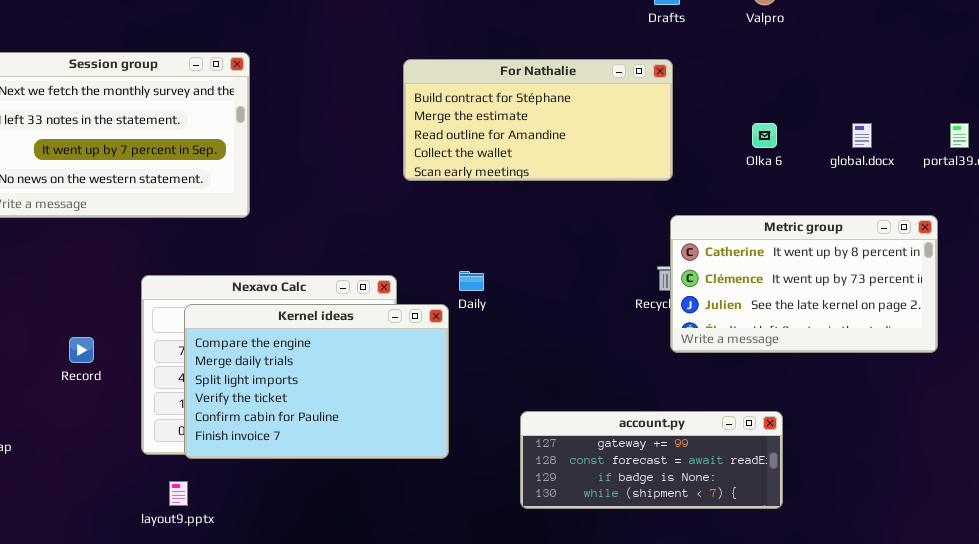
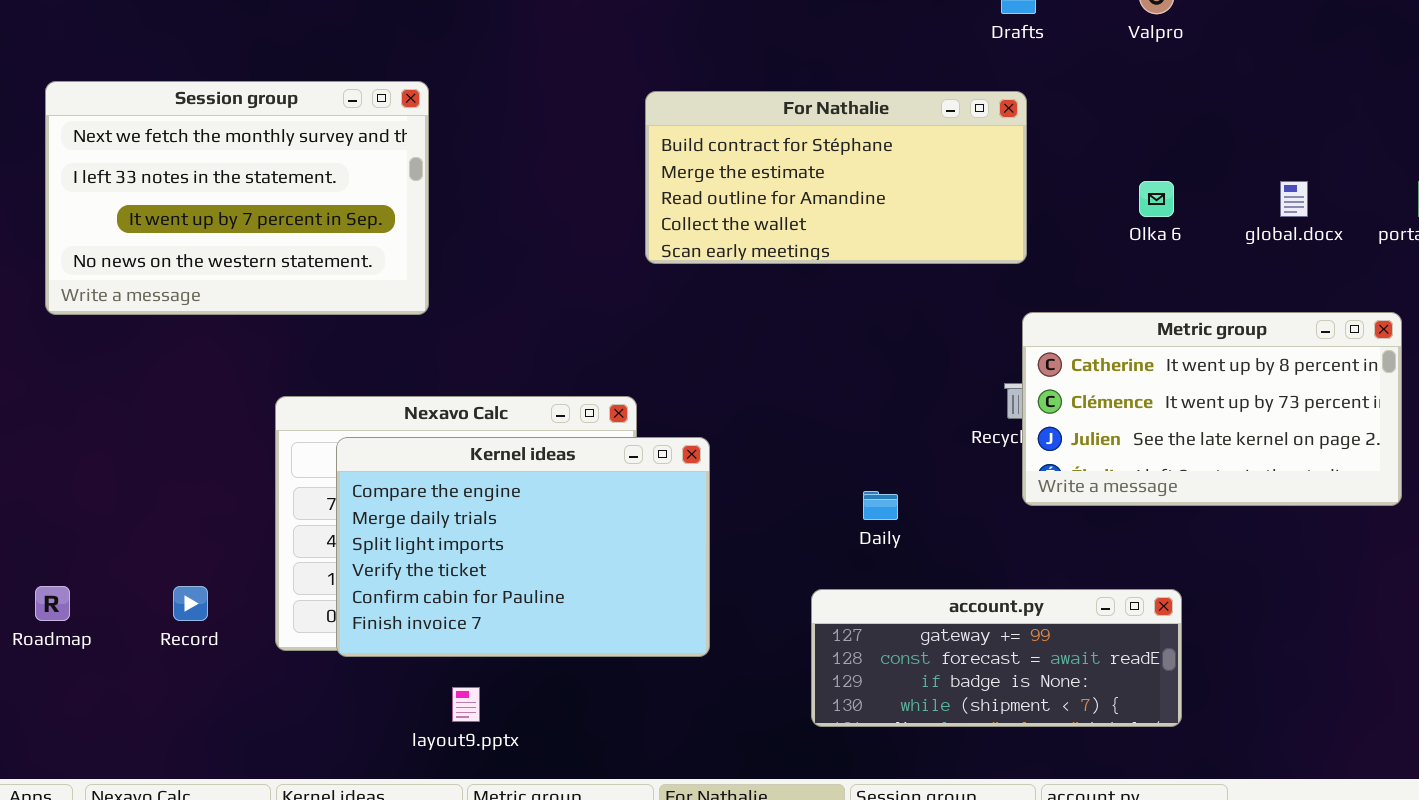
Daily: [459,271,484,291] -> [863,491,898,520], moved
Record: [69,337,94,363] -> [173,586,208,621], moved
layout9.pptx: [169,481,188,506] -> [452,687,480,722], moved

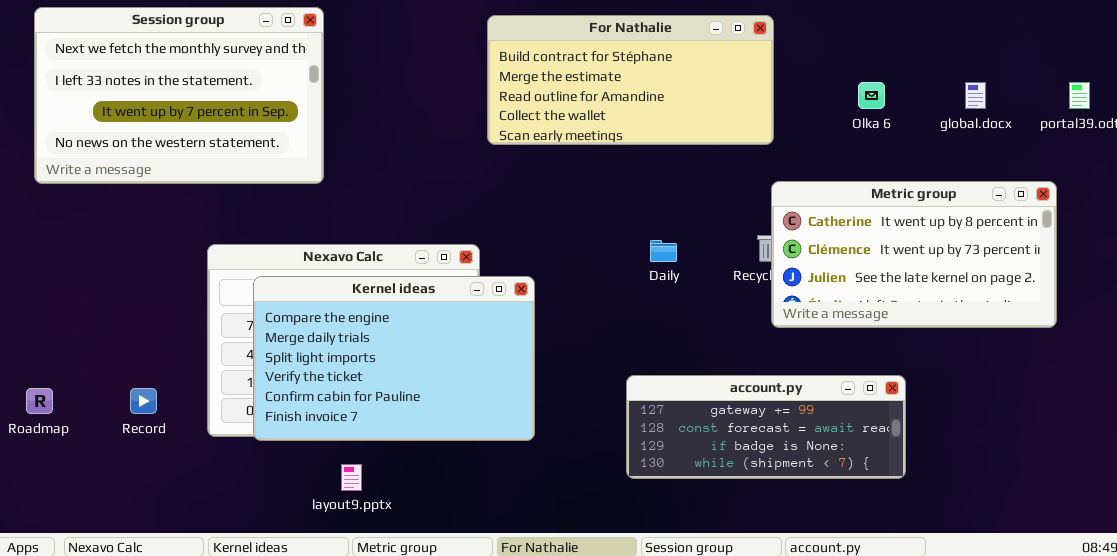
Daily: [863,491,898,520] -> [650,240,677,262], moved
account.py: [811,589,1182,727] -> [626,375,906,479], moved

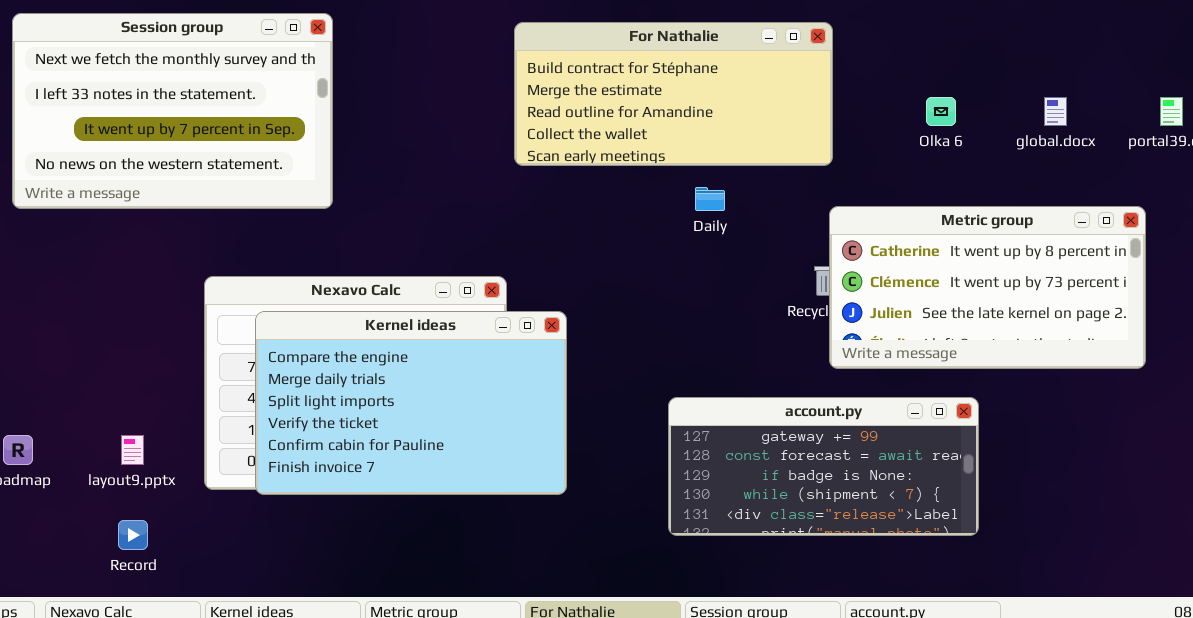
Daily: [650,240,677,262] -> [695,187,725,211], moved
account.py: [626,375,906,479] -> [668,397,979,536], resized
Record: [130,388,157,414] -> [118,520,148,550], moved
layout9.pptx: [341,464,362,491] -> [121,435,144,465], moved

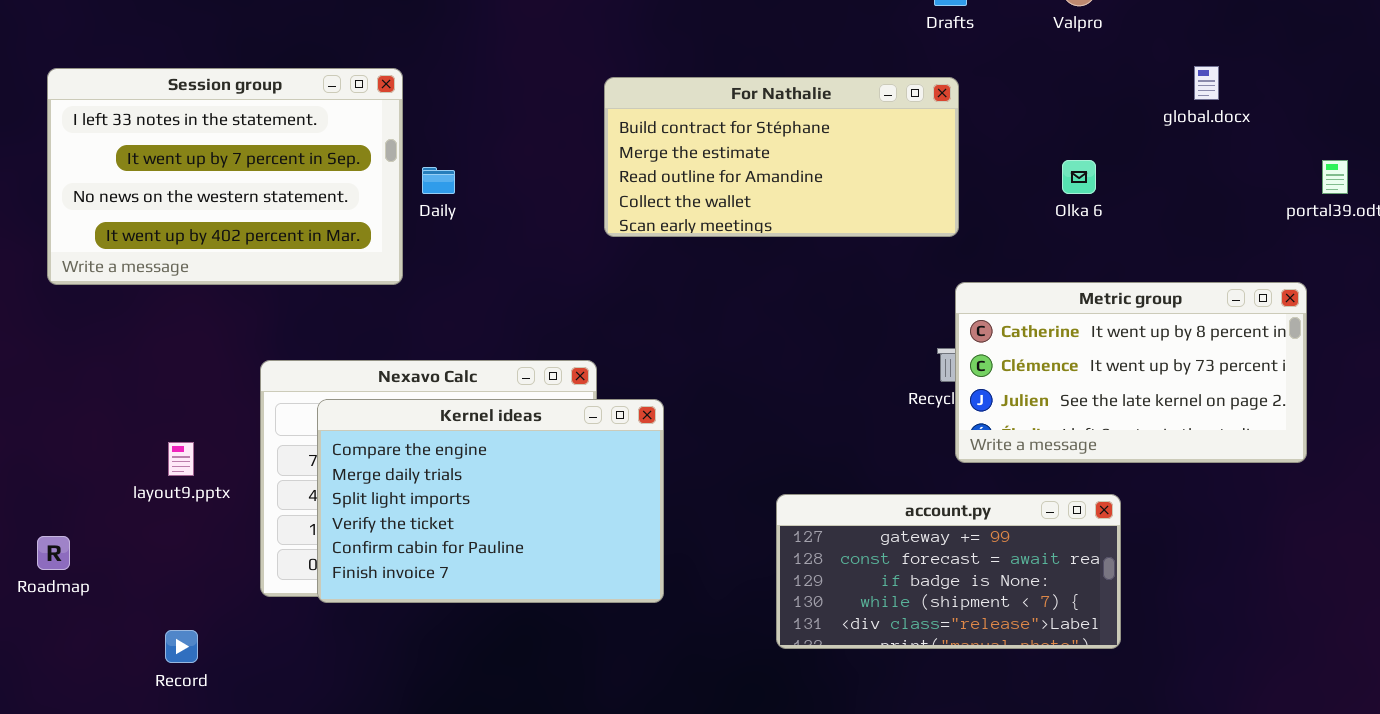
Session group: [12,13,333,209] -> [47,68,403,285], scrolled down 1 row
global.docx: [1044,97,1067,126] -> [1194,66,1219,100], moved
Daily: [695,187,725,211] -> [422,167,455,194], moved
layout9.pptx: [121,435,144,465] -> [168,442,194,476], moved

